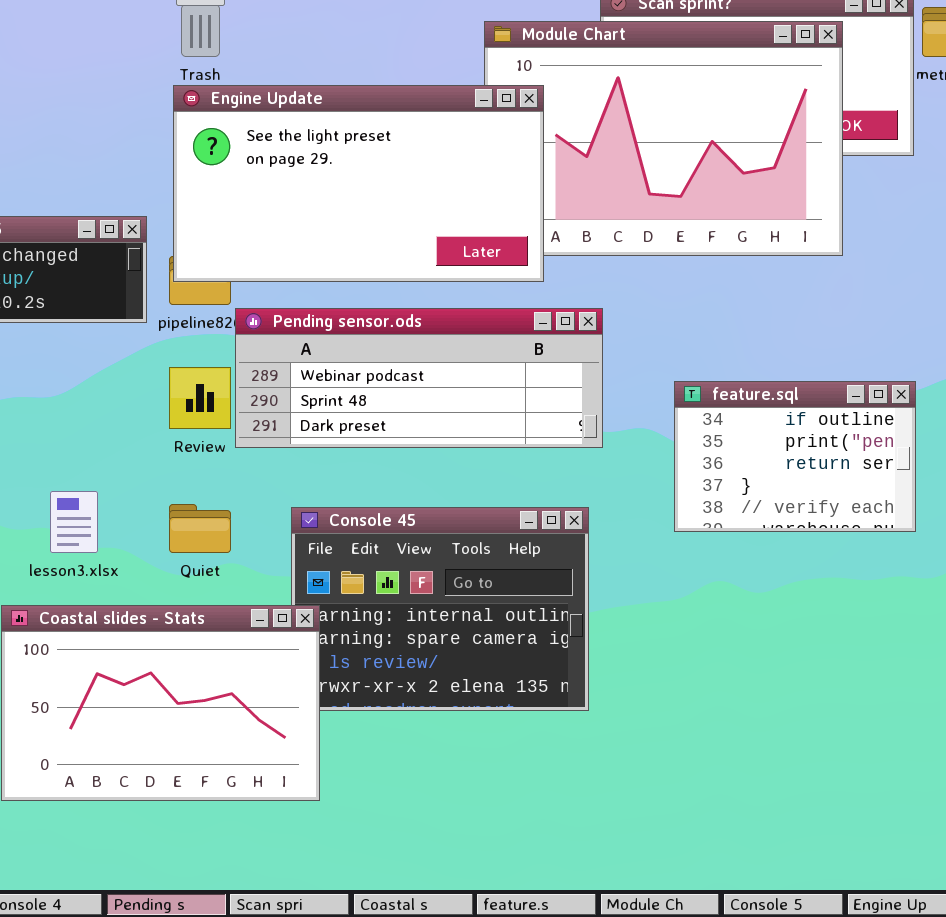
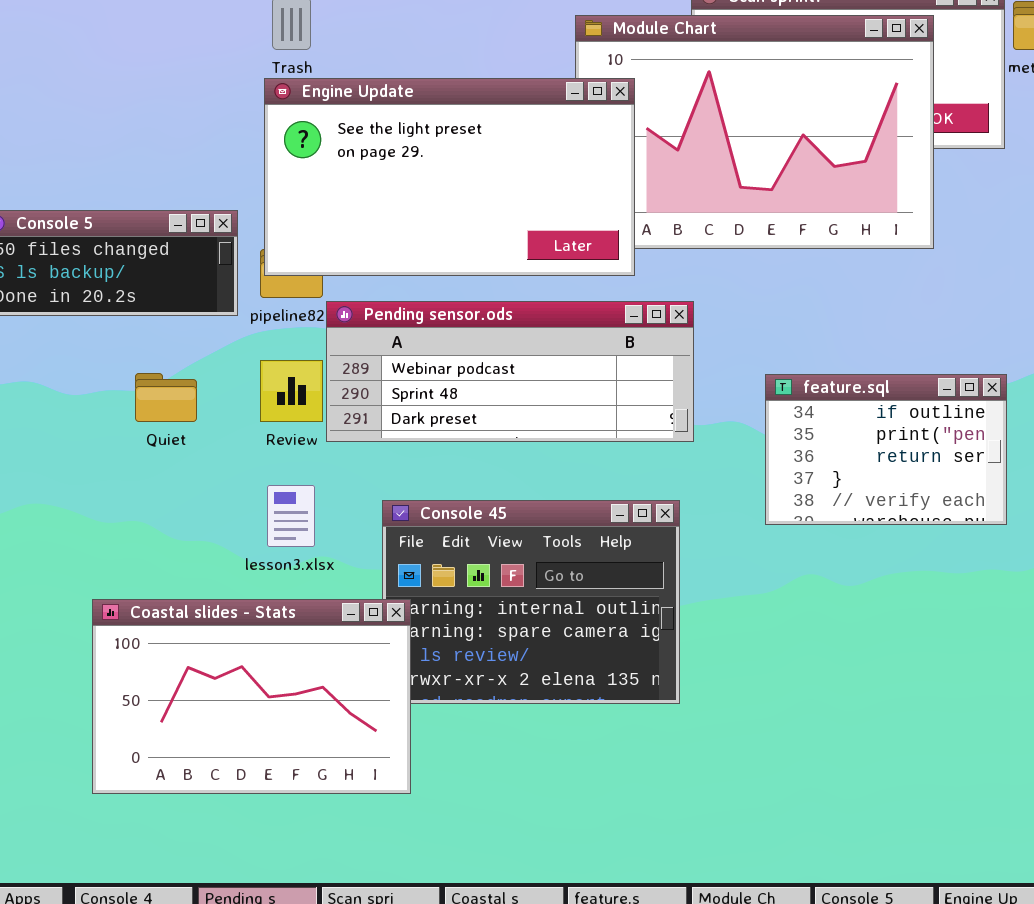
lesson3.xlsx: [50,491,98,553] -> [267,485,315,547], moved
Quiet: [169,504,231,553] -> [135,373,197,422], moved

